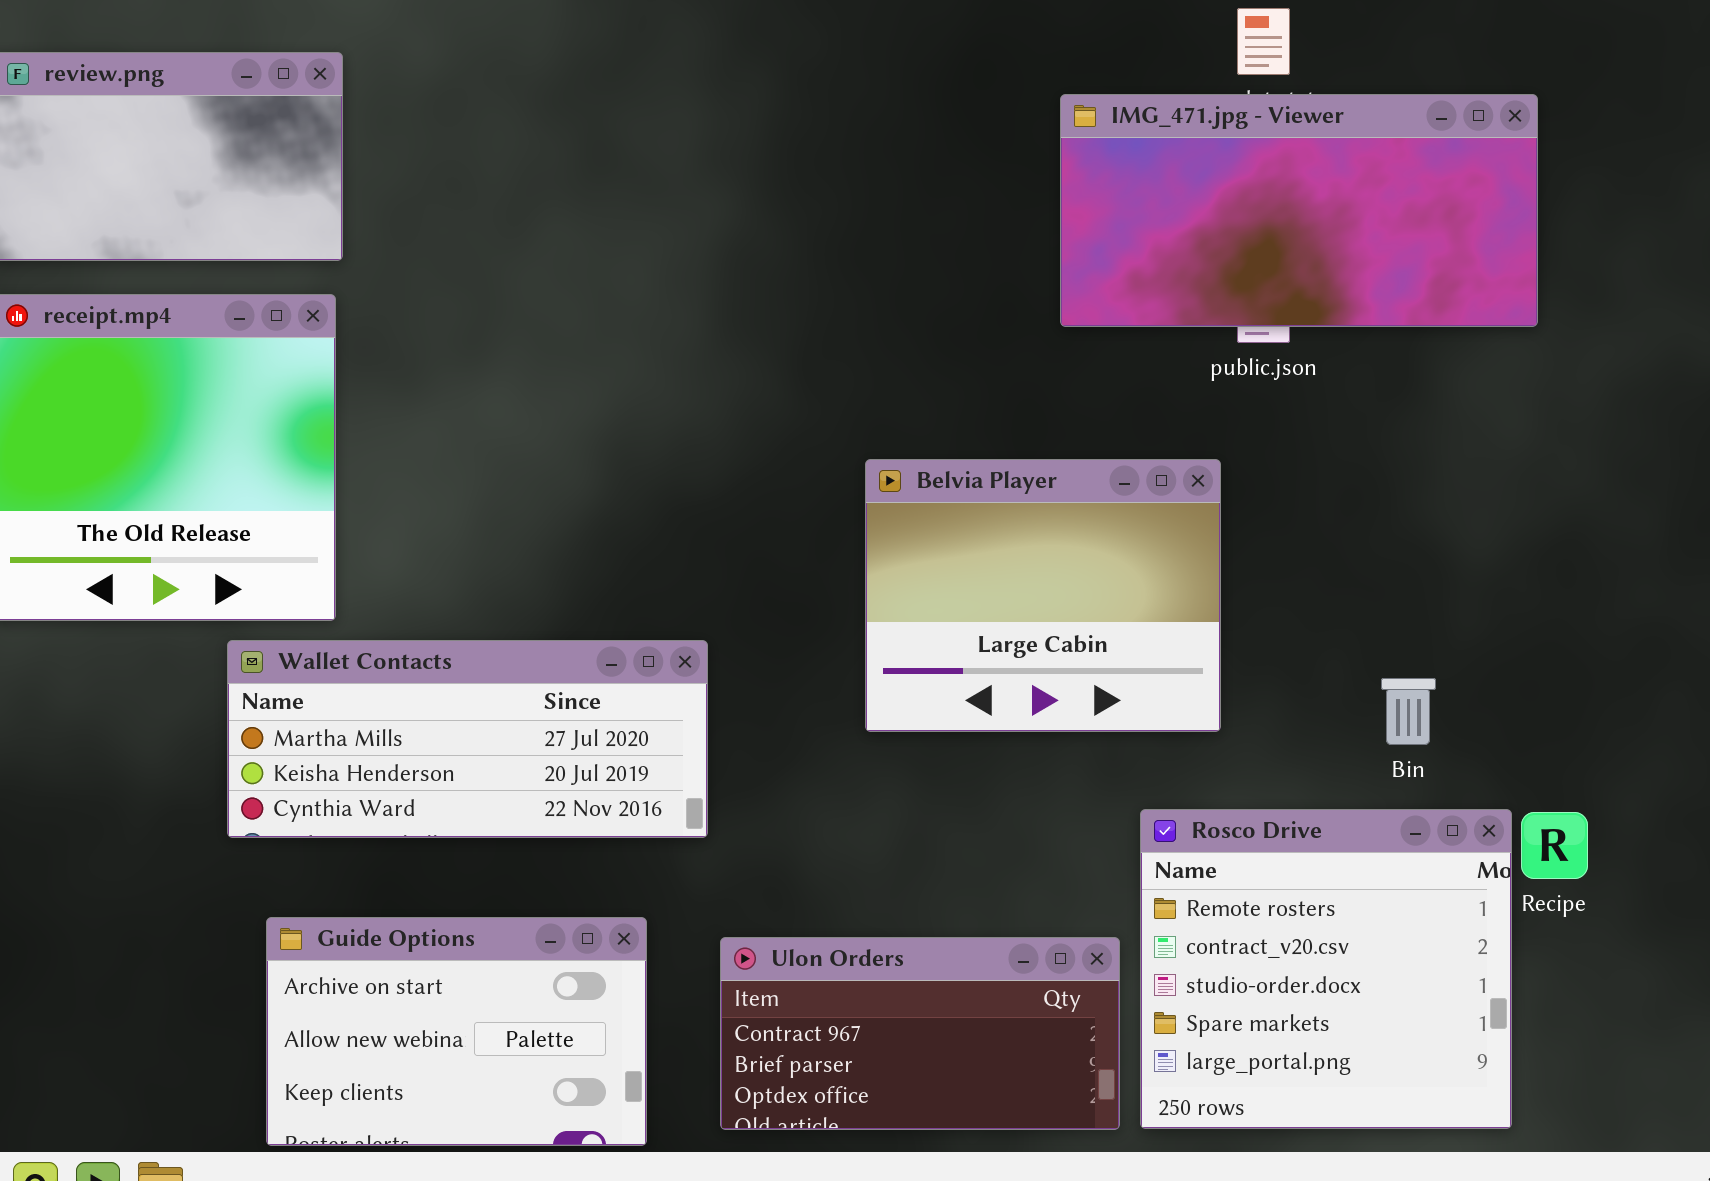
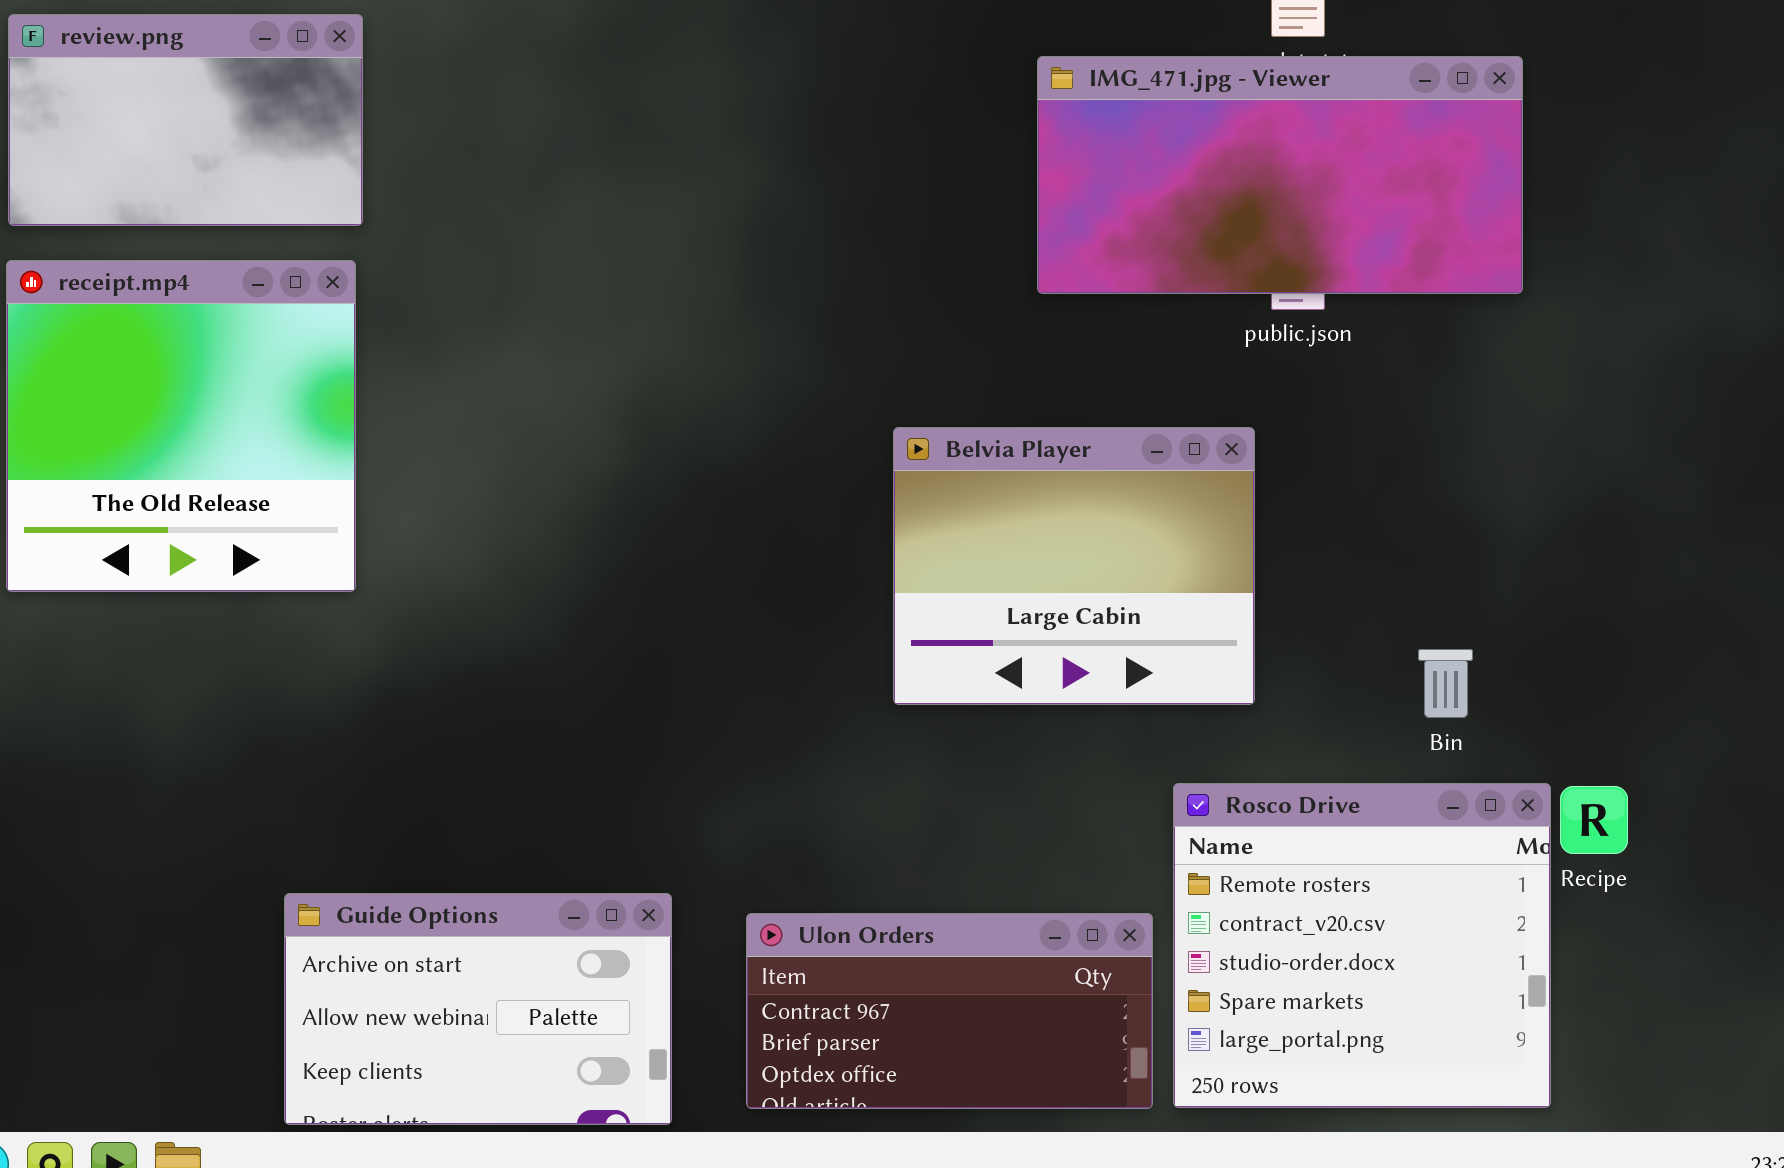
IMG_471.jpg - Viewer: [1060,94,1538,327] -> [1037,56,1523,294], moved
Wallet Contacts: [227,640,708,838] -> none, closed

